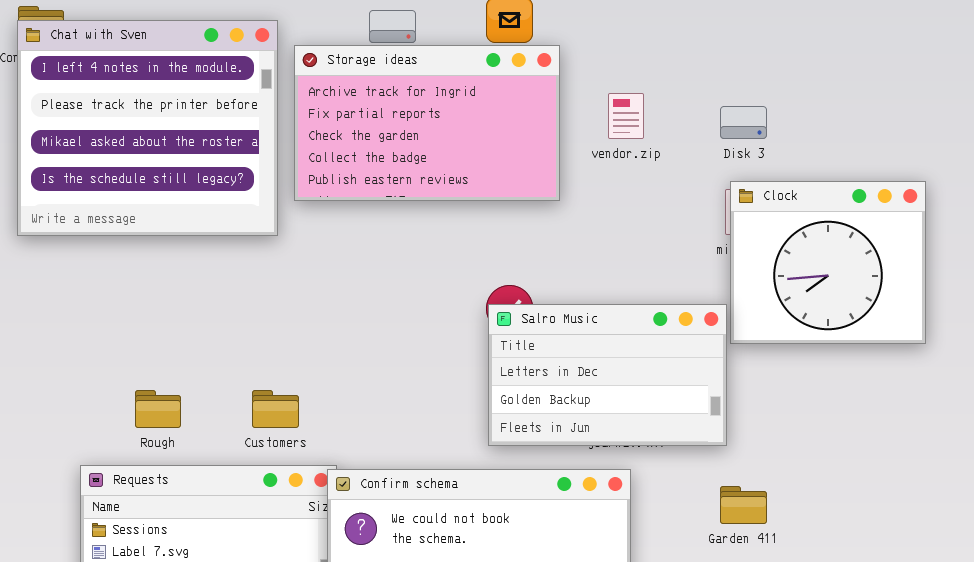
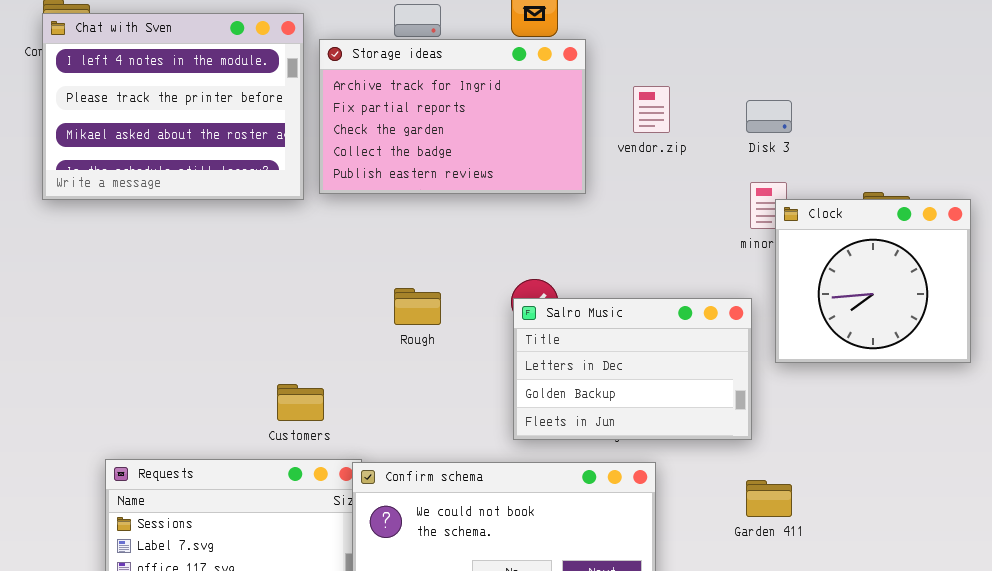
Chat with Sven: [17,20,278,236] -> [42,13,304,200], resized
Clock: [730,181,926,344] -> [775,199,971,363], moved
Rough: [135,390,181,428] -> [394,288,441,325], moved

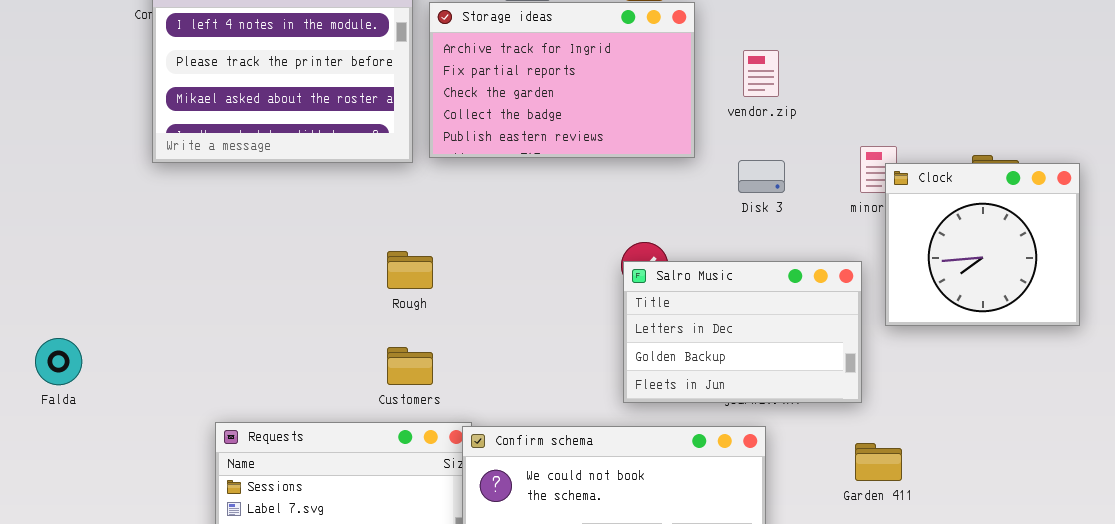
Disk 3: [746,100,792,133] -> [738,160,785,193], moved
Rough: [394,288,441,325] -> [387,251,433,289], moved

